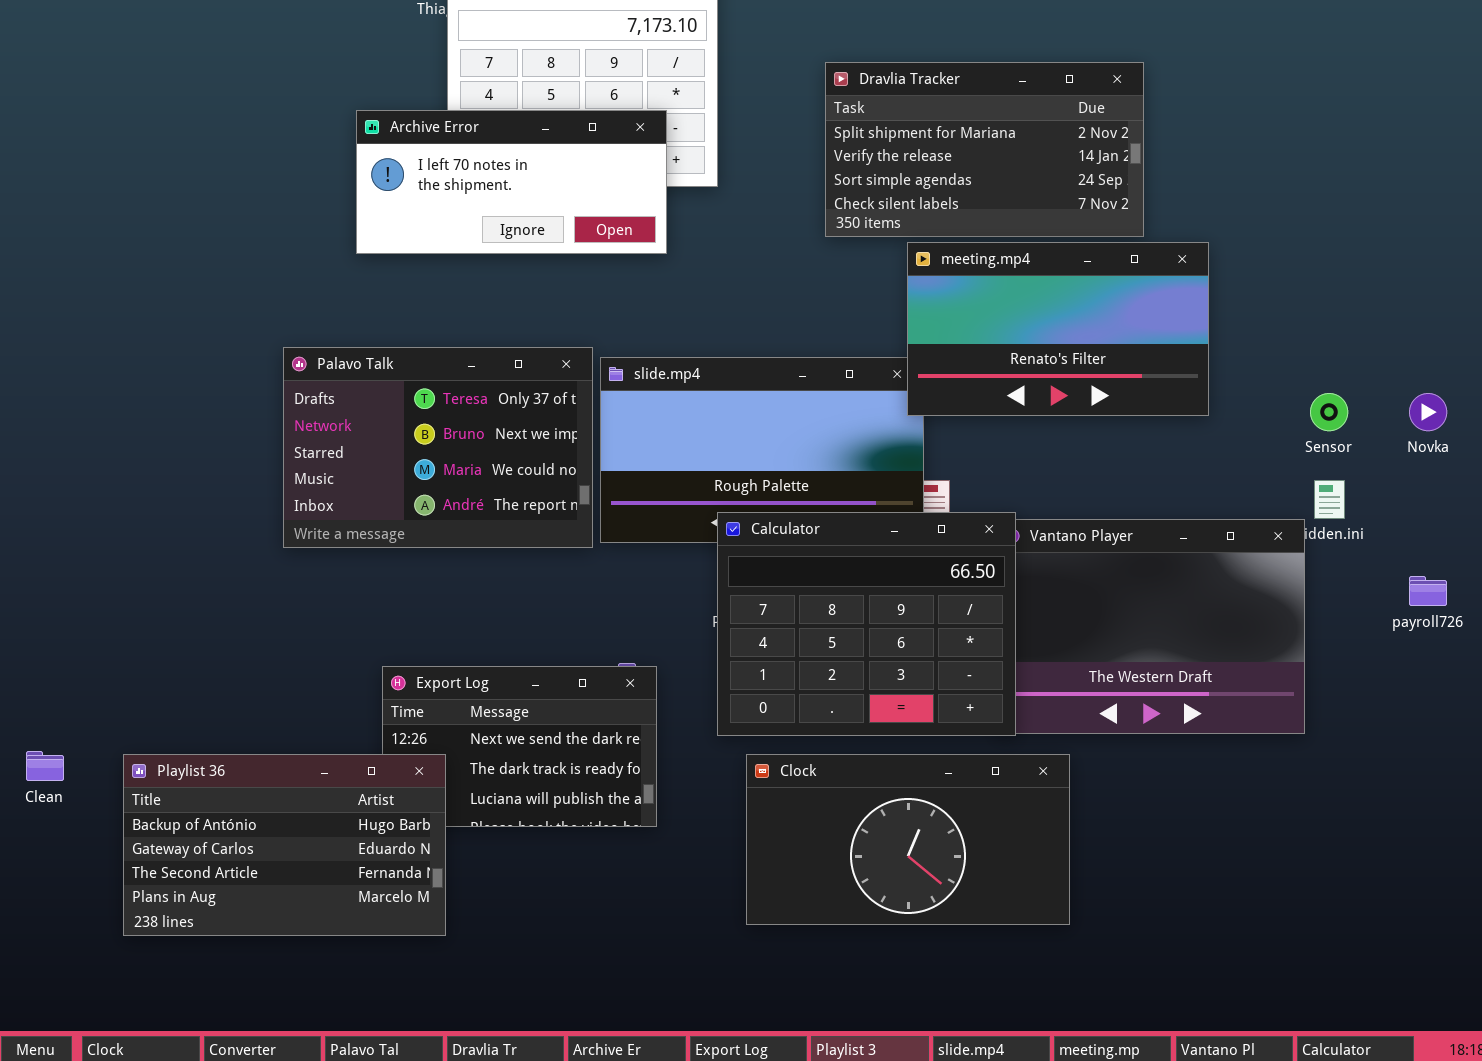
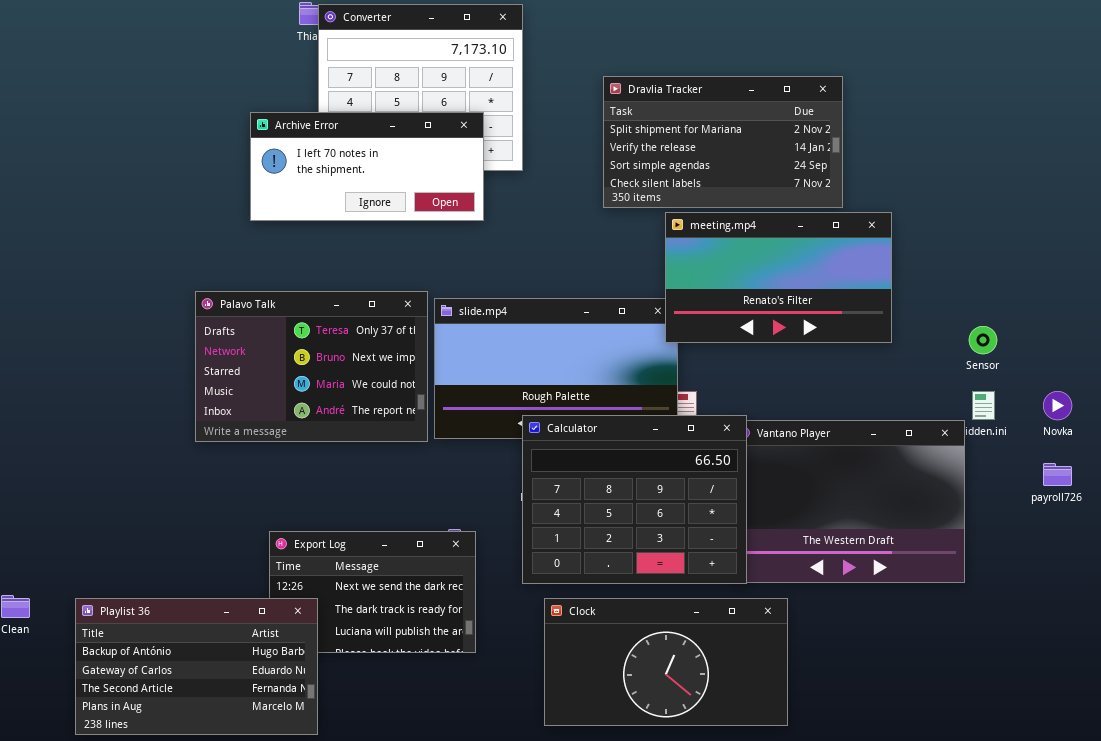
Novka: [1409,393,1447,431] -> [1043,391,1072,420], moved

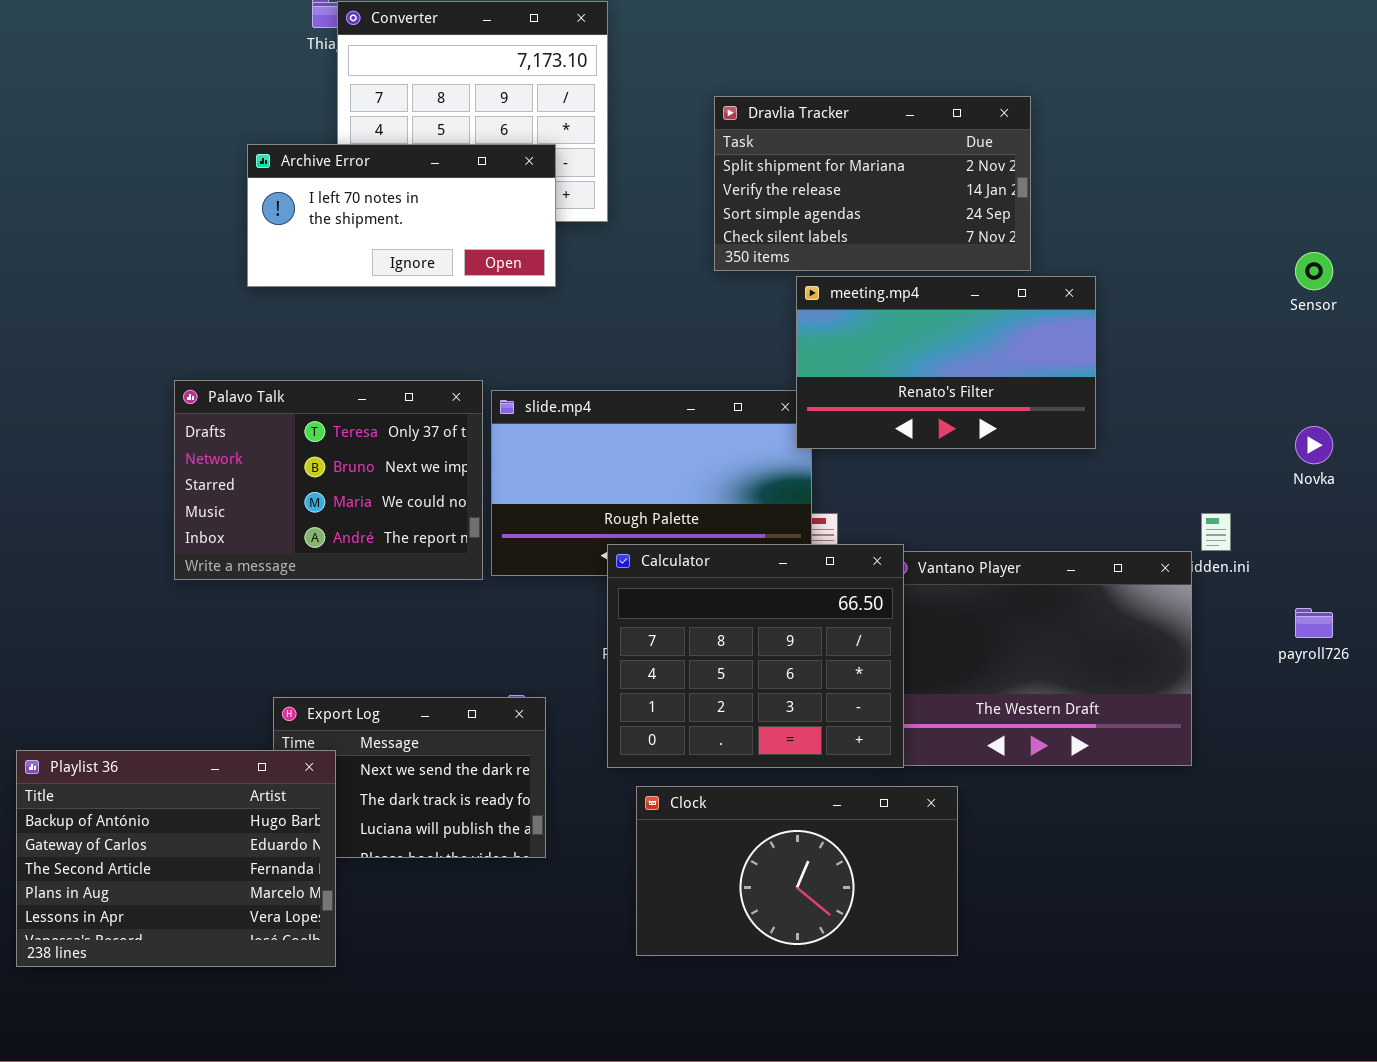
Sensor: [969,326,997,354] -> [1295,252,1333,290], moved
Novka: [1043,391,1072,420] -> [1295,426,1333,464], moved
Playlist 36: [75,598,318,735] -> [16,750,336,967], resized

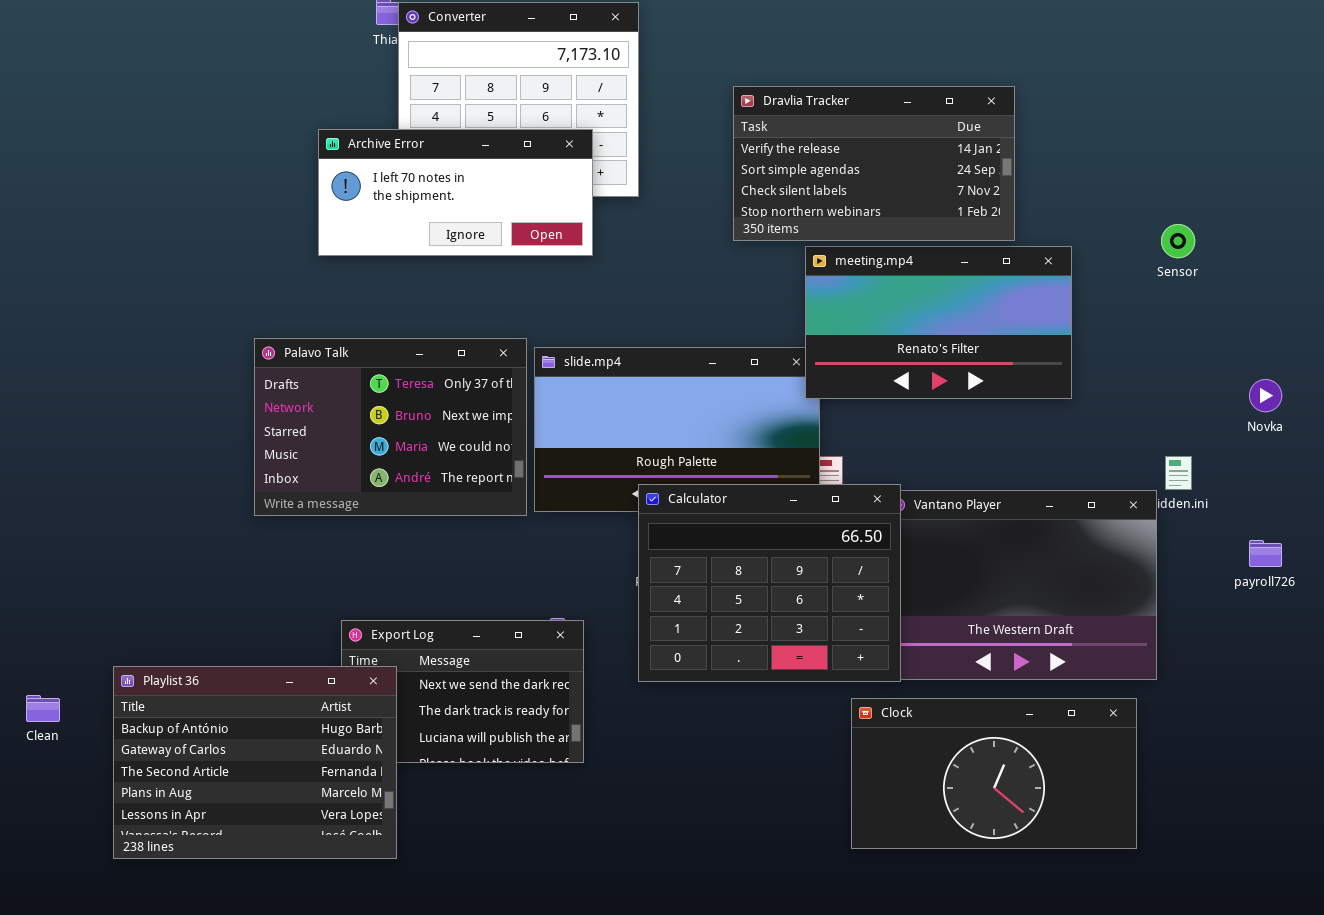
Dravlia Tracker: [714,96,1031,271] -> [733,86,1015,241], scrolled down 1 row
Sensor: [1295,252,1333,290] -> [1161,224,1195,258], moved
Clock: [636,786,958,956] -> [851,698,1137,849], moved

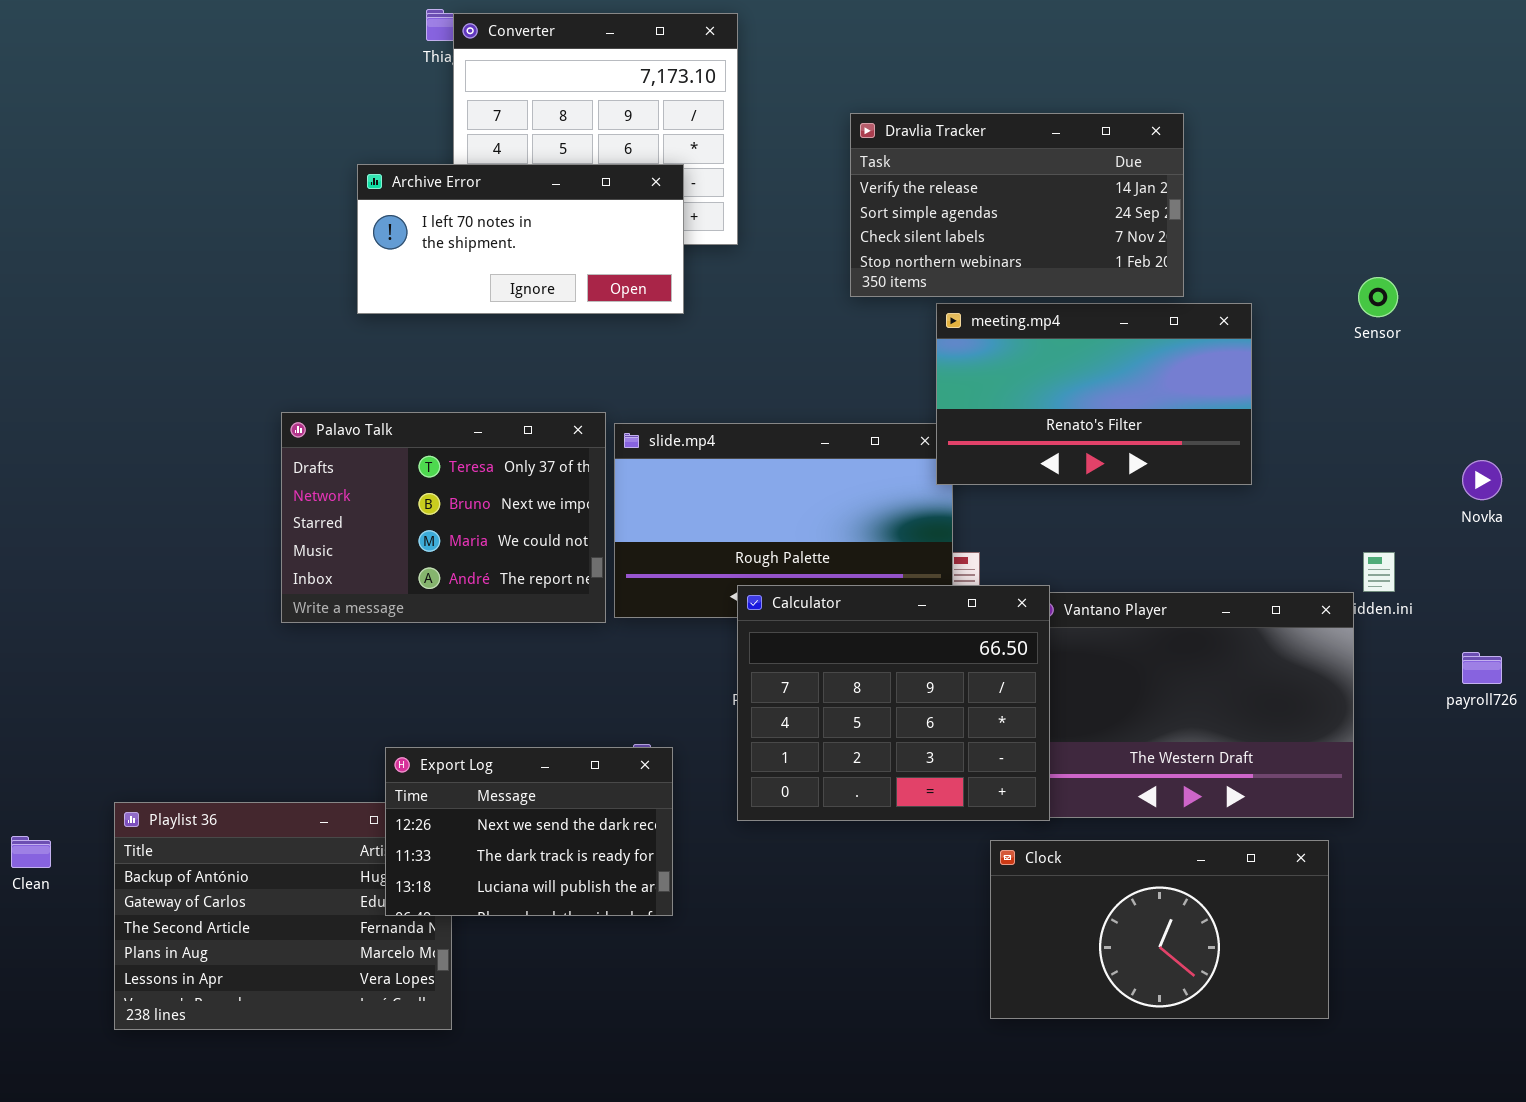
Export Log: [341,620,584,763] -> [385,747,673,916], raised

